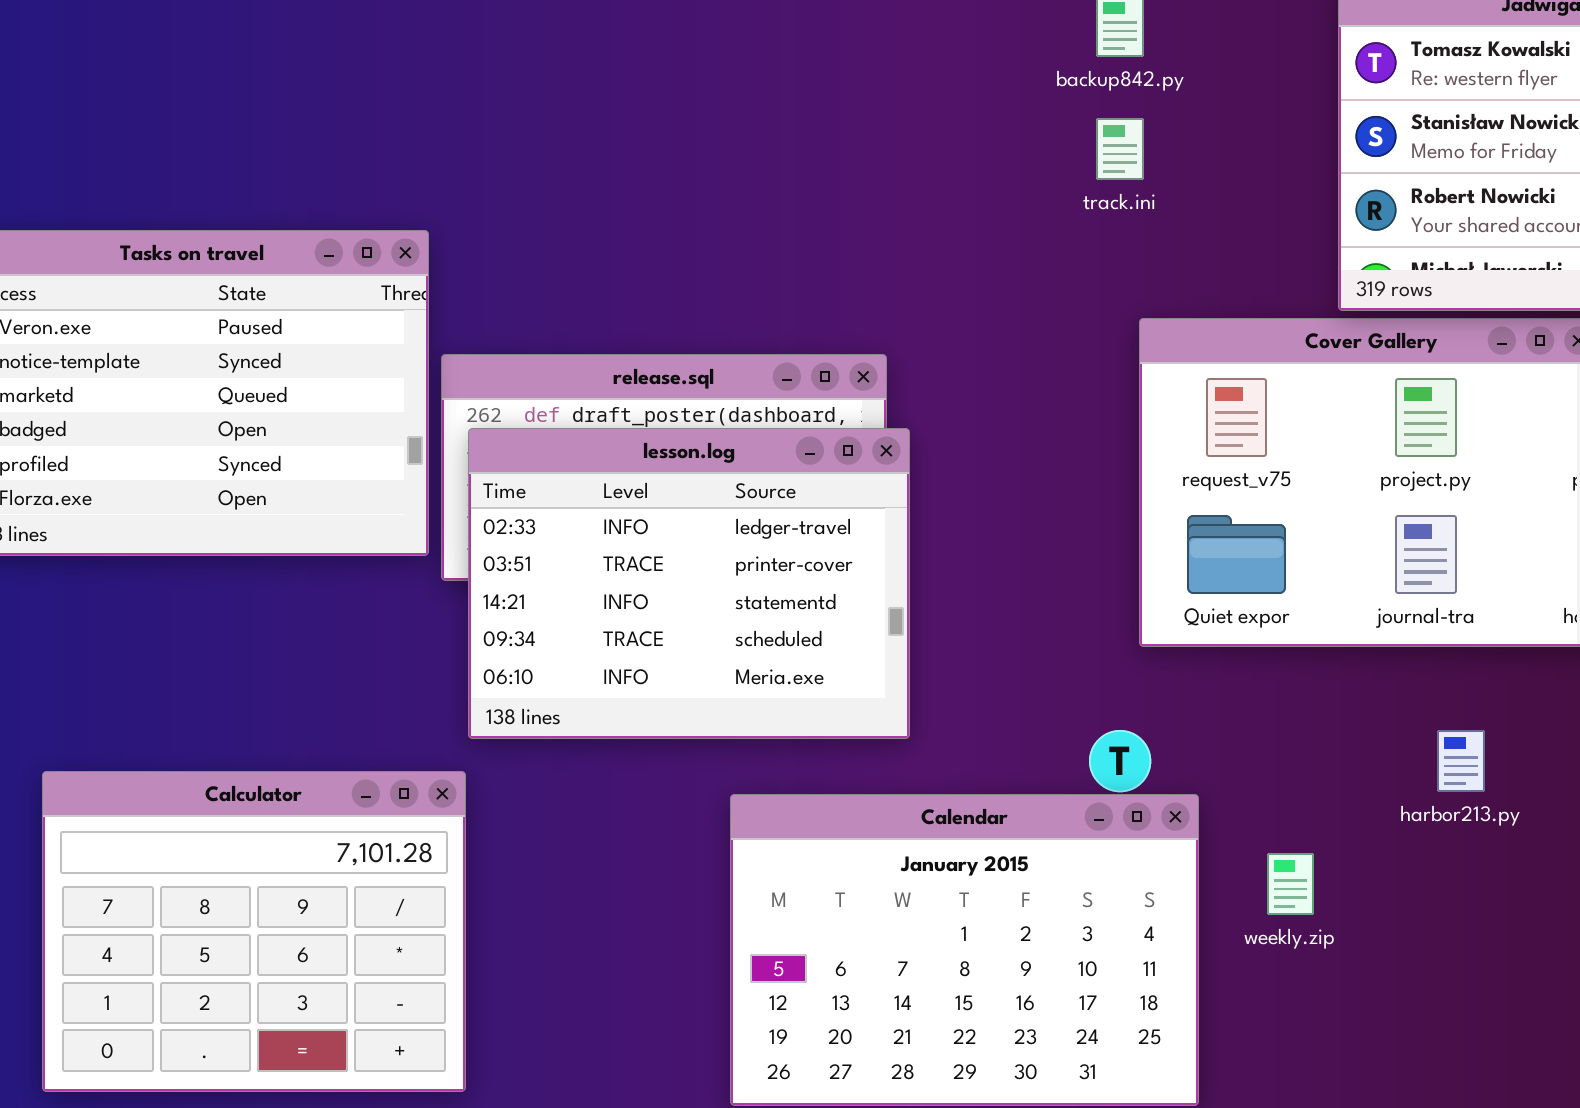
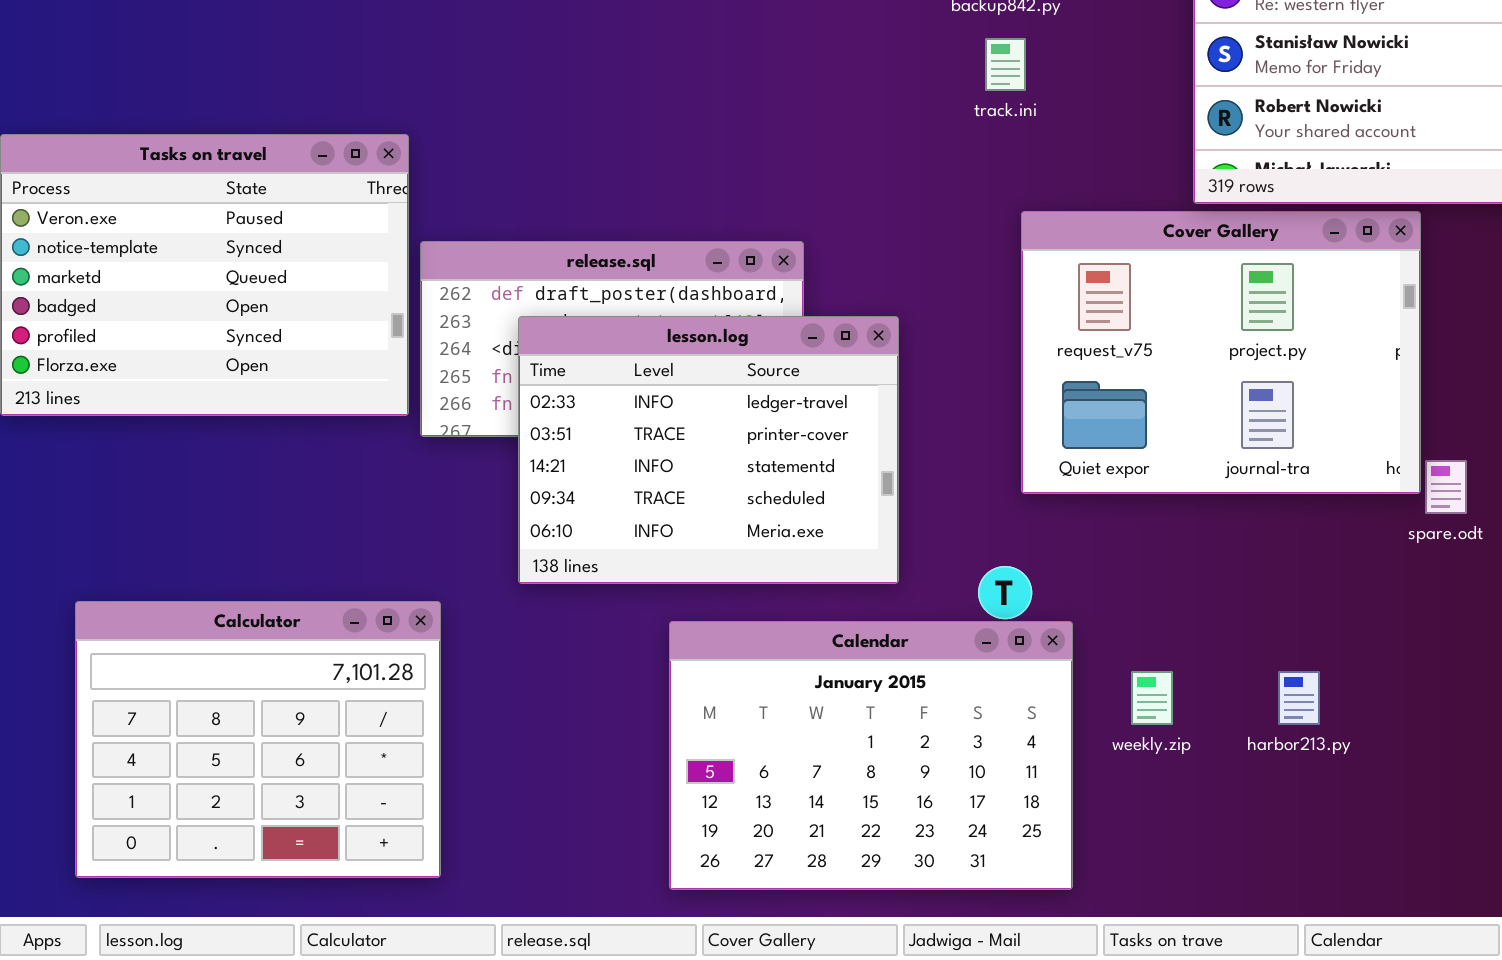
lesson.log: [468,428,910,739] -> [518,316,899,584], moved
harbor213.py: [1437,730,1485,792] -> [1278,671,1320,725], moved

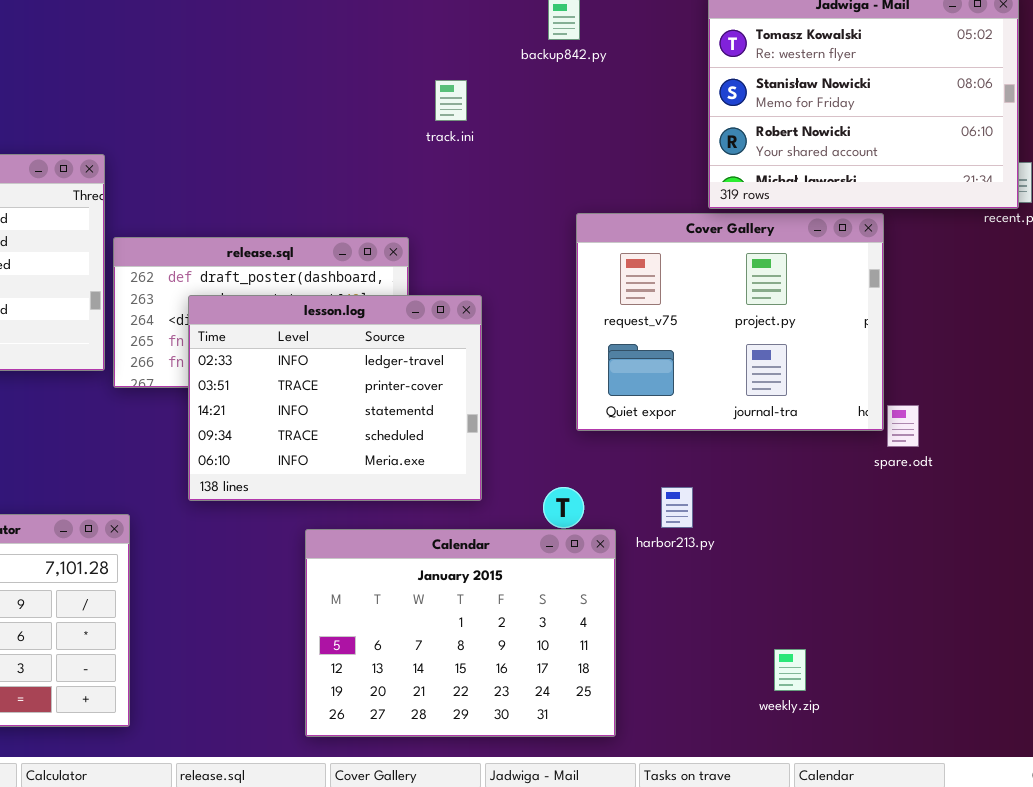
track.ini: [985,38,1026,91] -> [435,80,467,121], moved
weekly.zip: [1131,671,1173,725] -> [774,649,806,691], moved
harbor213.py: [1278,671,1320,725] -> [661,487,693,528], moved

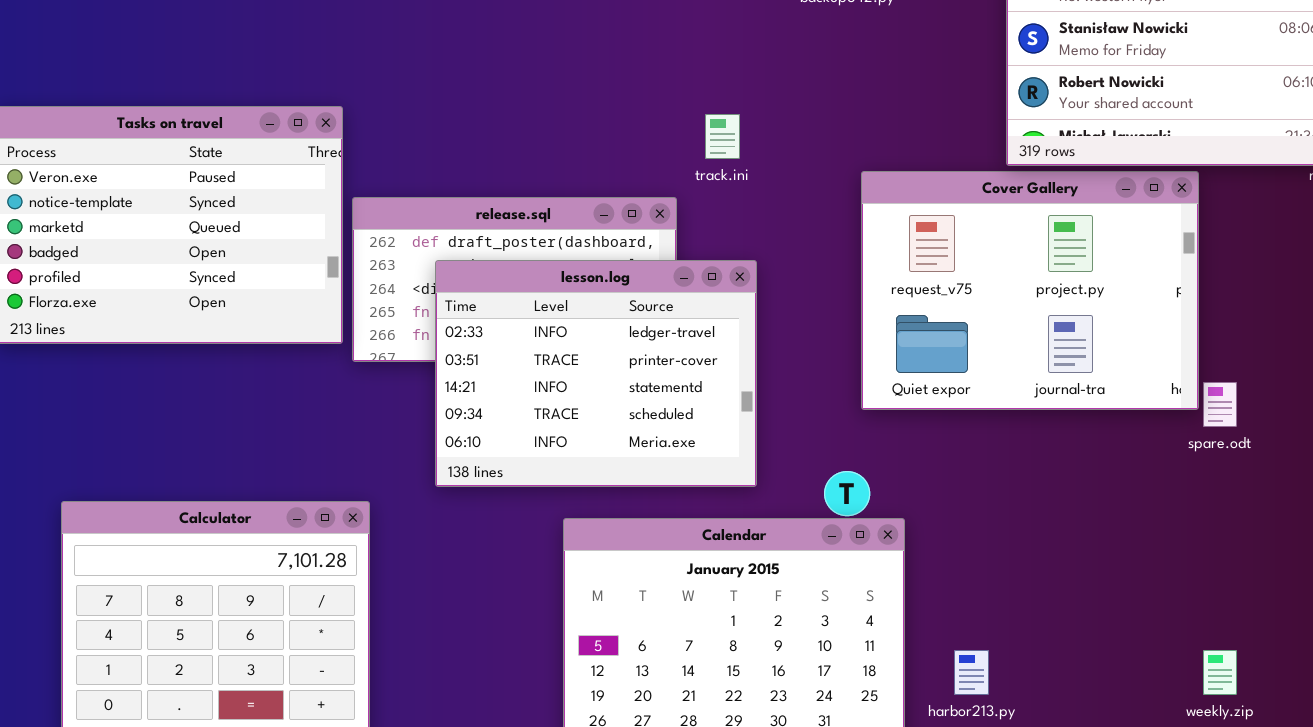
track.ini: [435,80,467,121] -> [705,114,740,159], moved
harbor213.py: [661,487,693,528] -> [954,650,989,695], moved
weekly.zip: [774,649,806,691] -> [1203,650,1237,695], moved

